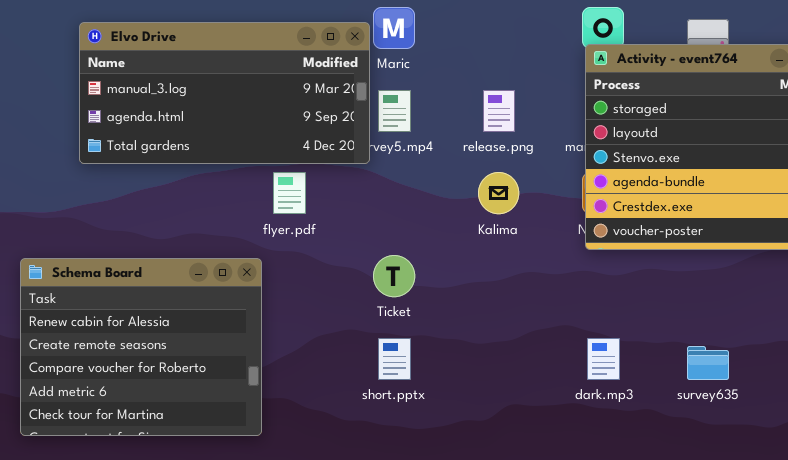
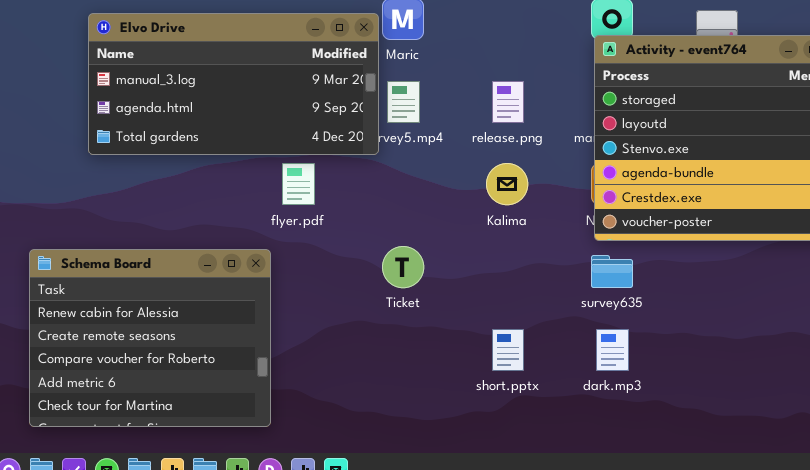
short.pptx: [378,338,411,380] -> [492,329,524,371], moved
survey635: [687,346,729,380] -> [591,255,633,288], moved

